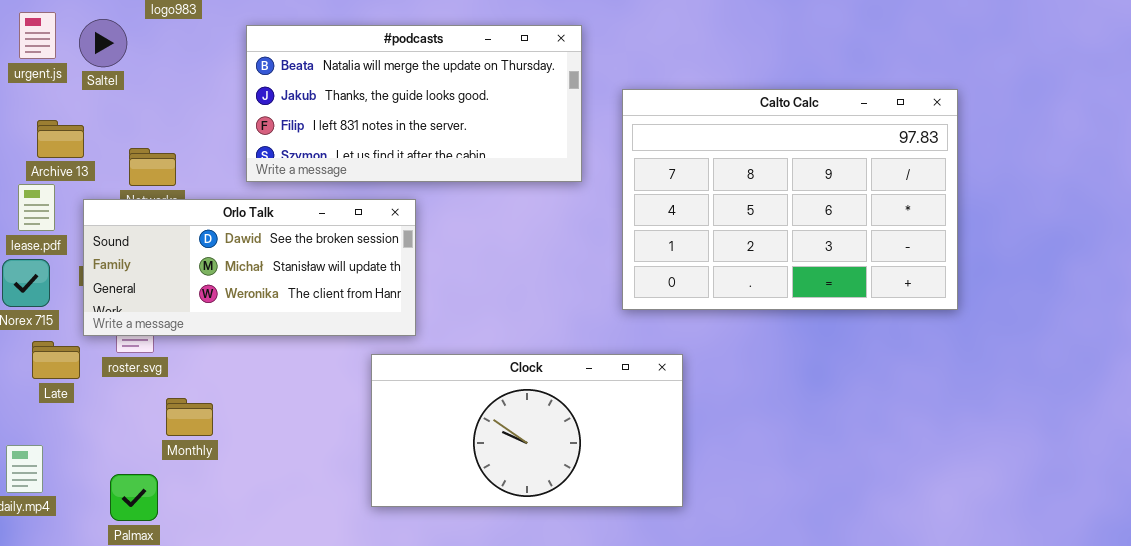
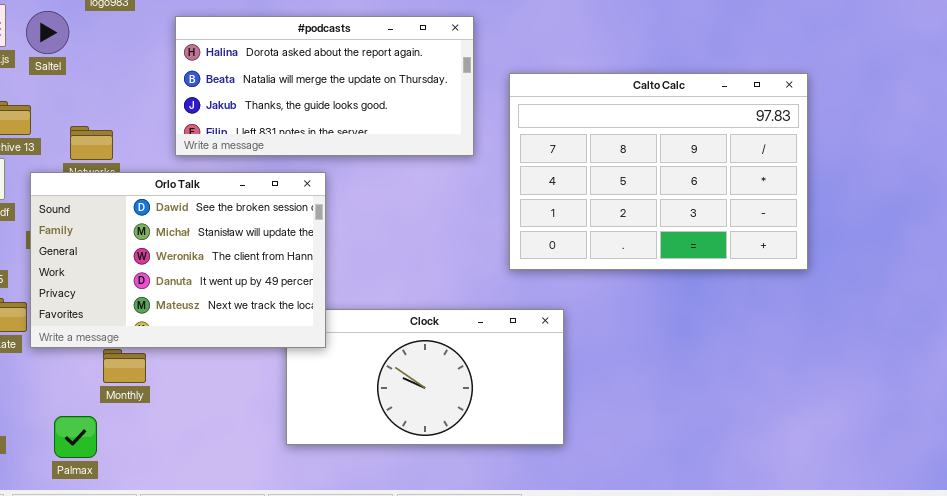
#podcasts: [246,25,582,182] -> [175,16,474,156], scrolled up 1 row
Orlo Talk: [83,199,416,336] -> [30,172,326,348], resized

